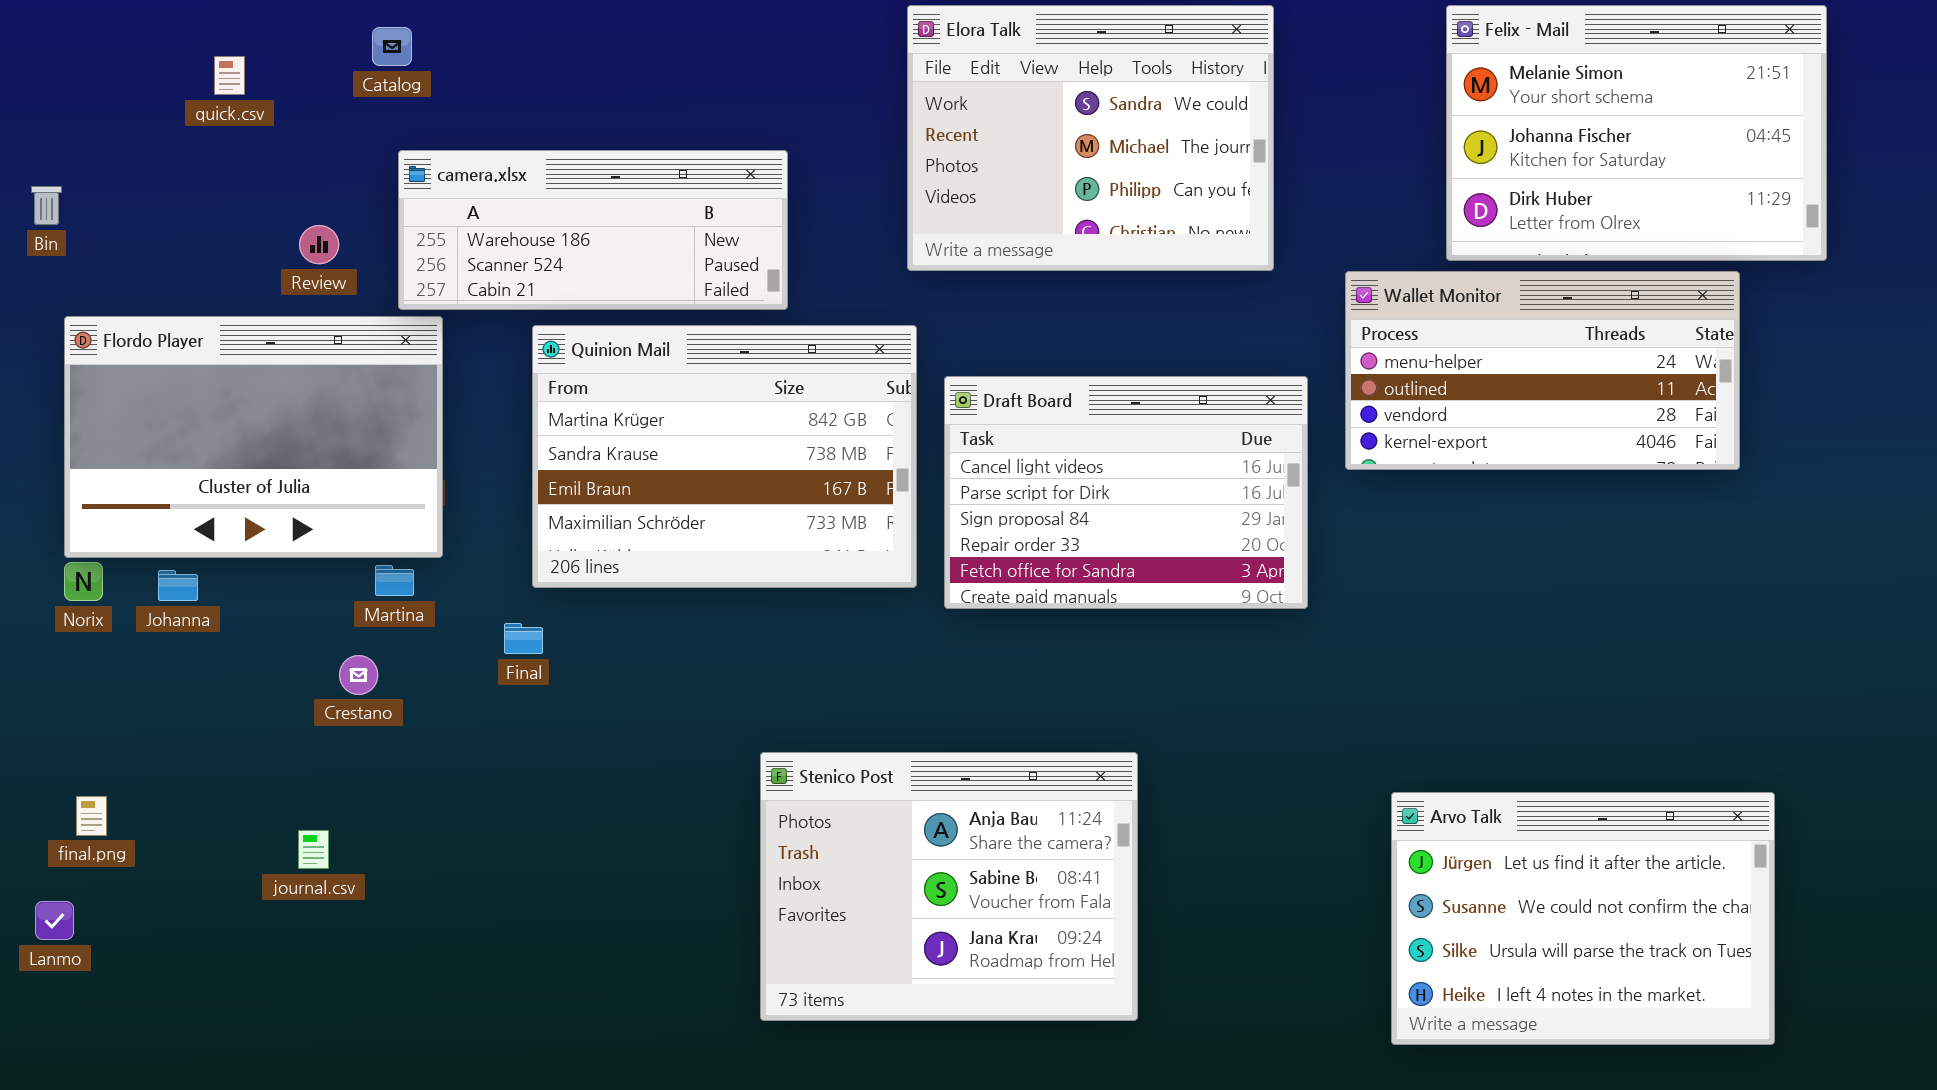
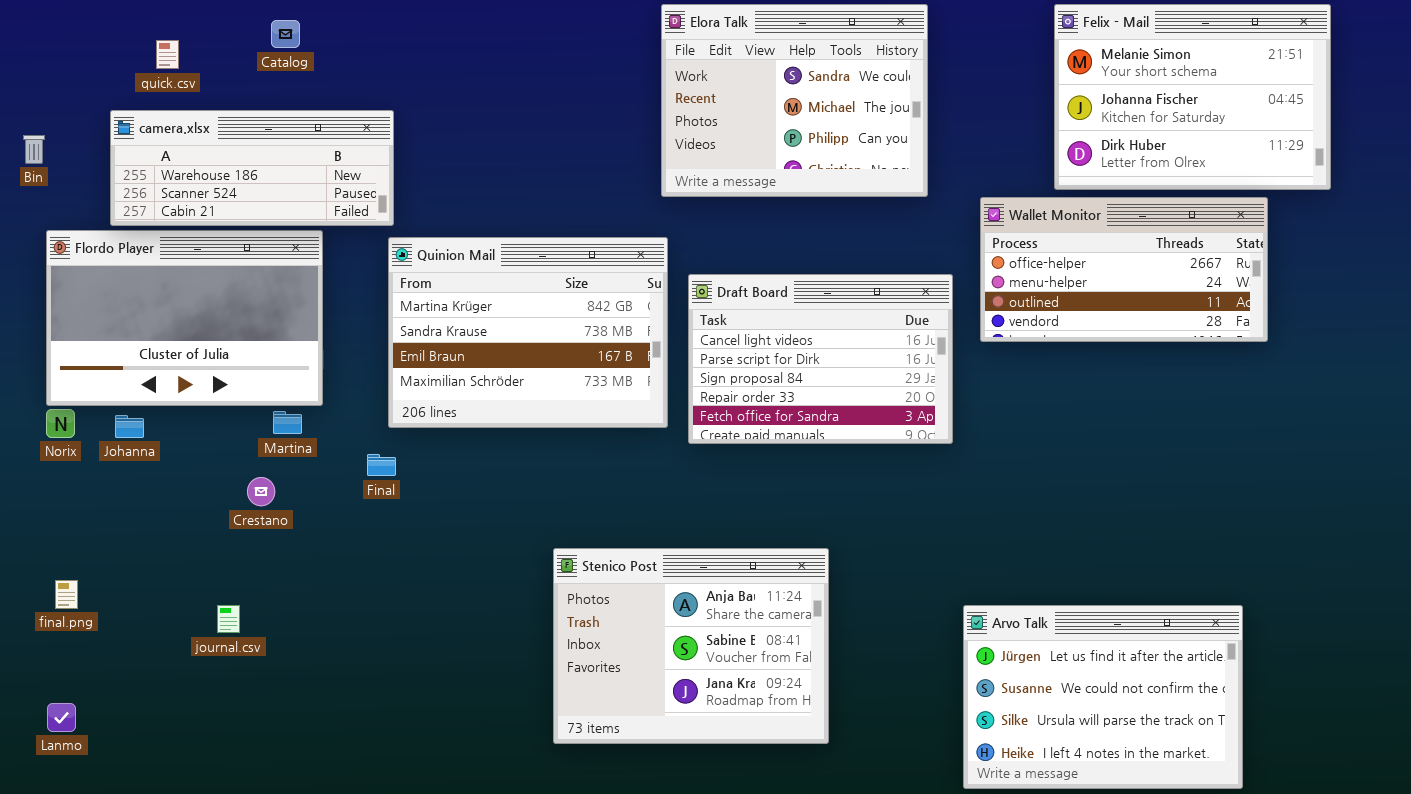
camera.xlsx: [398,150,788,310] -> [110,110,394,226], moved
Wallet Monitor: [1345,271,1740,470] -> [980,197,1268,342], scrolled up 1 row
Arvo Talk: [1391,792,1775,1045] -> [963,605,1243,789], moved
Lanmo: [35,901,74,940] -> [47,703,76,732], moved

